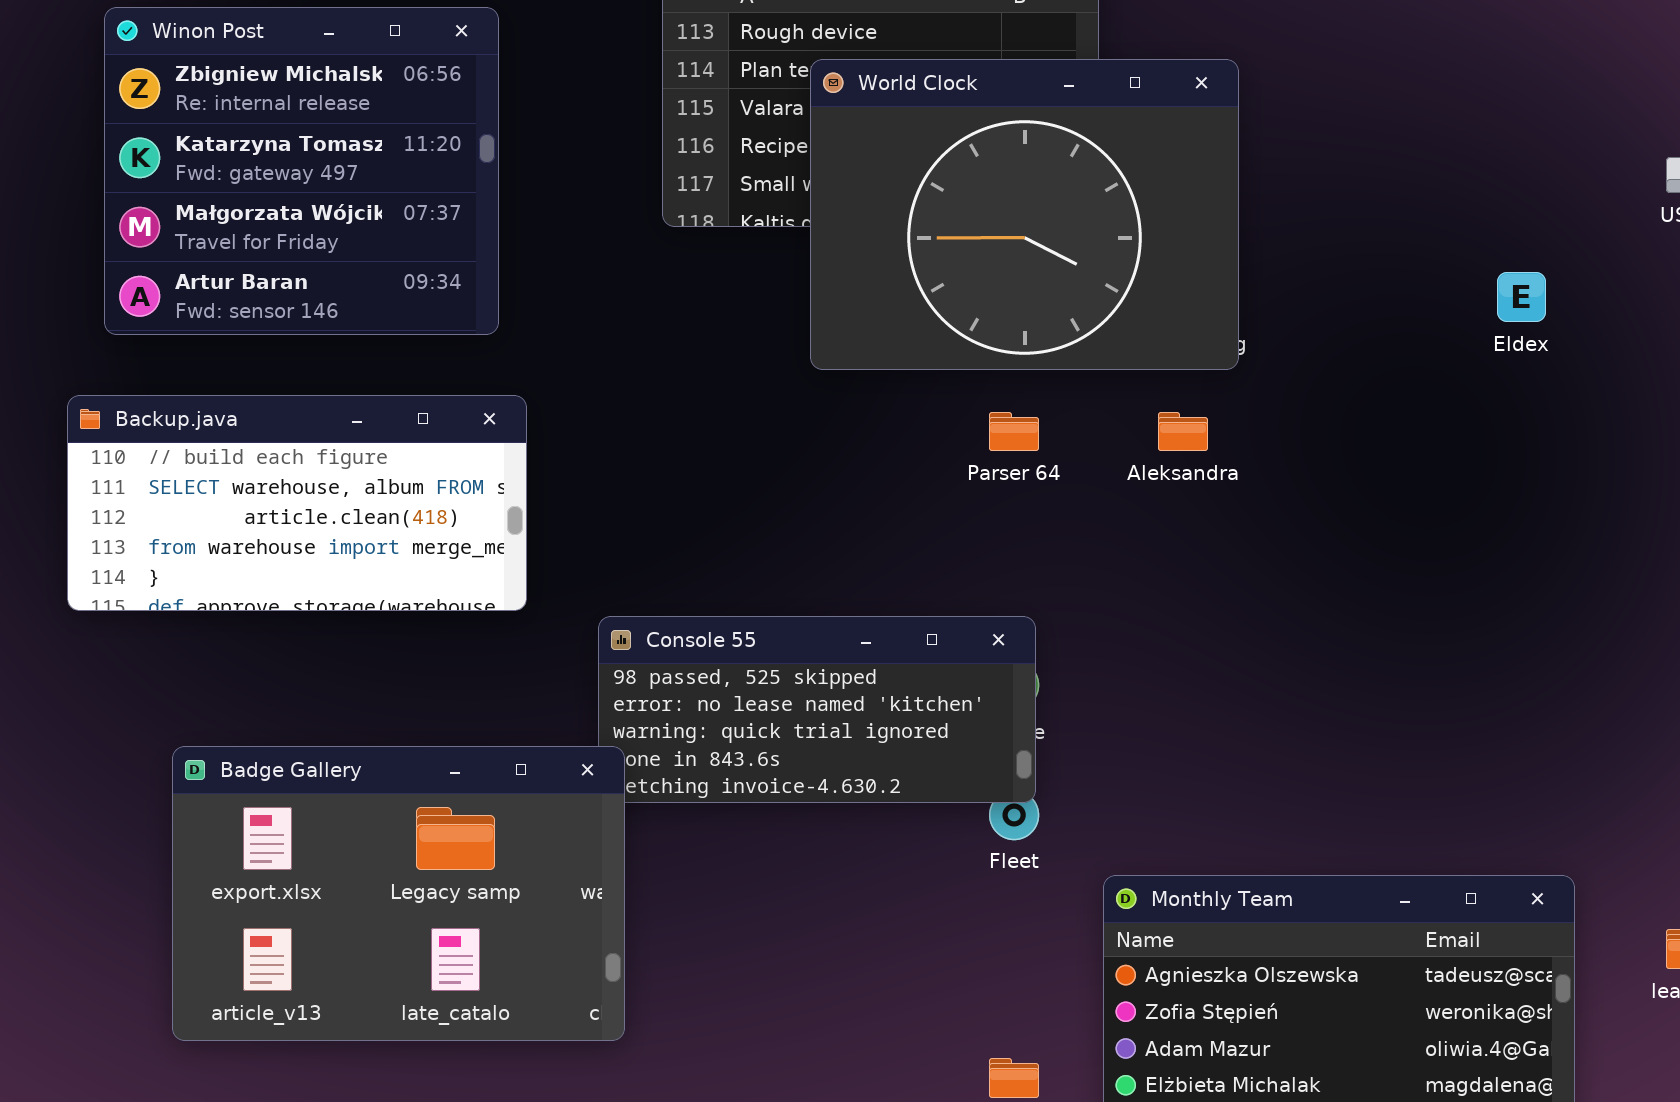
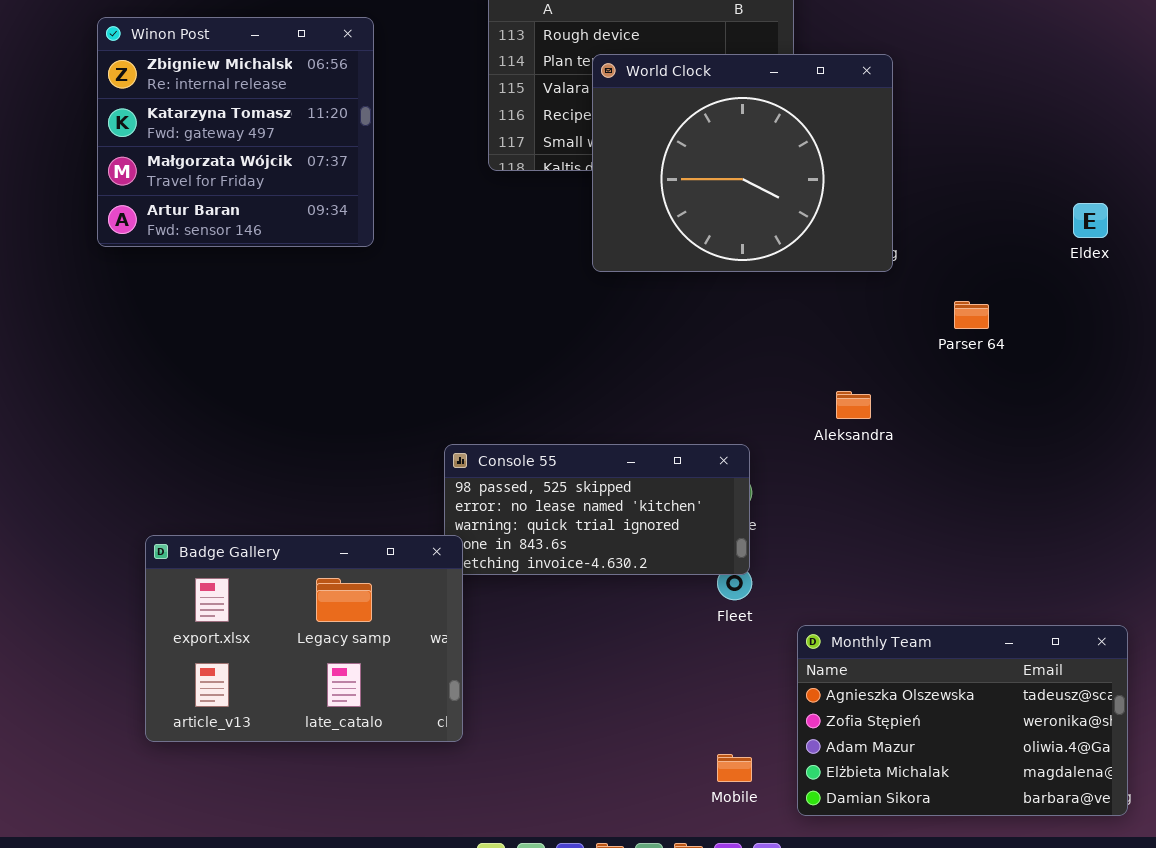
Backup.java: [67,395,527,611] -> none, closed
Parser 64: [989,412,1039,451] -> [954,301,989,329], moved
Aleksandra: [1158,412,1208,451] -> [836,391,871,419], moved

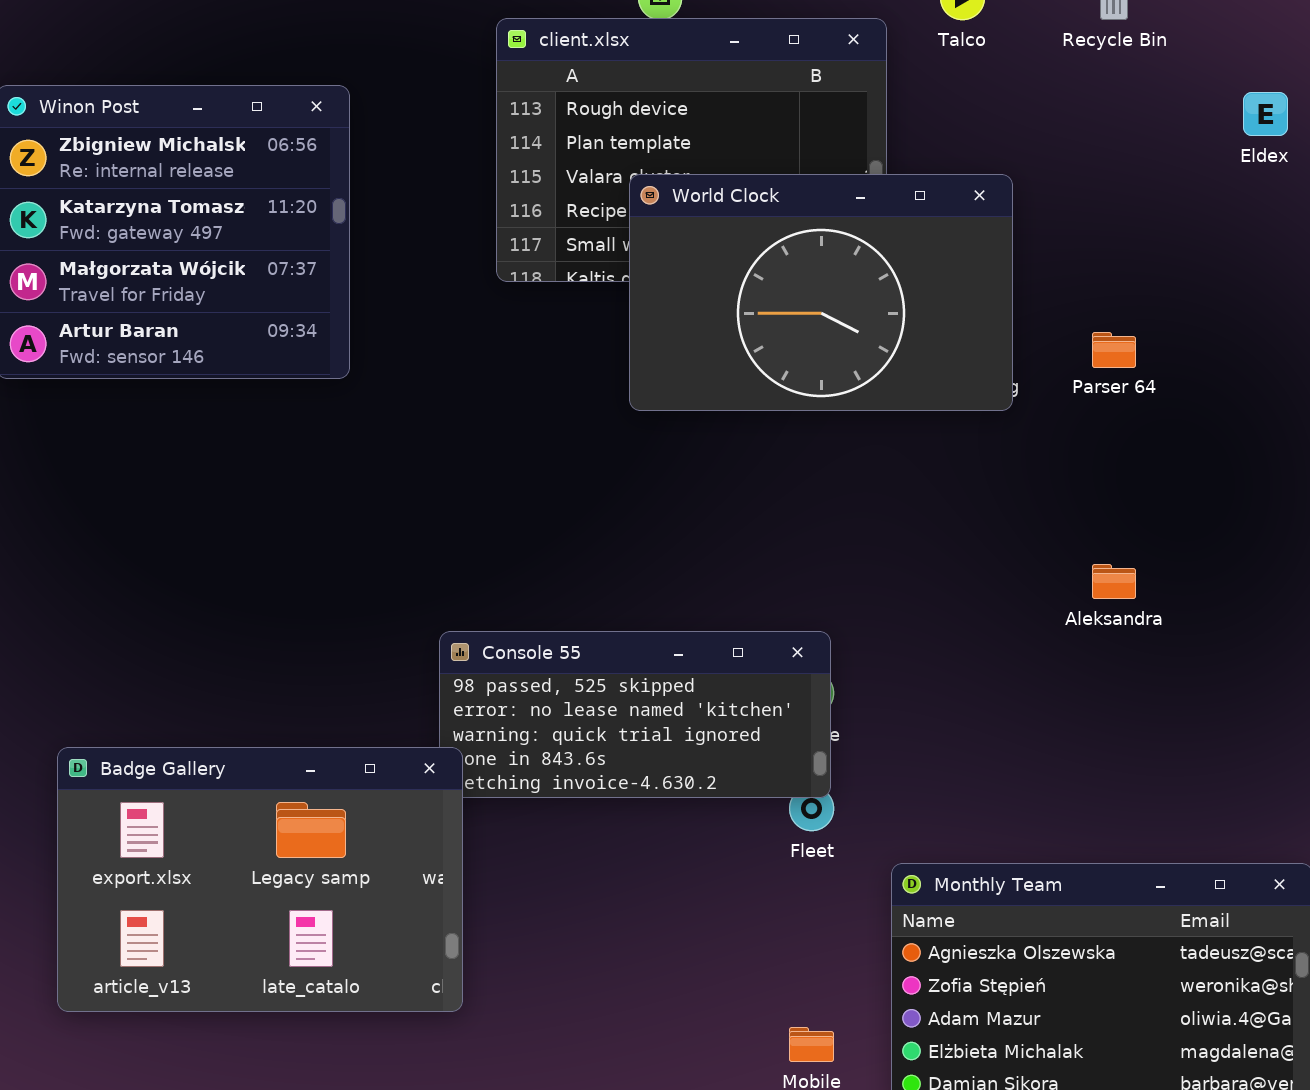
World Clock: [592,54,893,272] -> [629,174,1013,411], resized
Eldex: [1073,203,1108,238] -> [1243,92,1288,136], moved
Parser 64: [954,301,989,329] -> [1092,332,1136,368], moved
Aleksandra: [836,391,871,419] -> [1092,564,1136,599], moved

